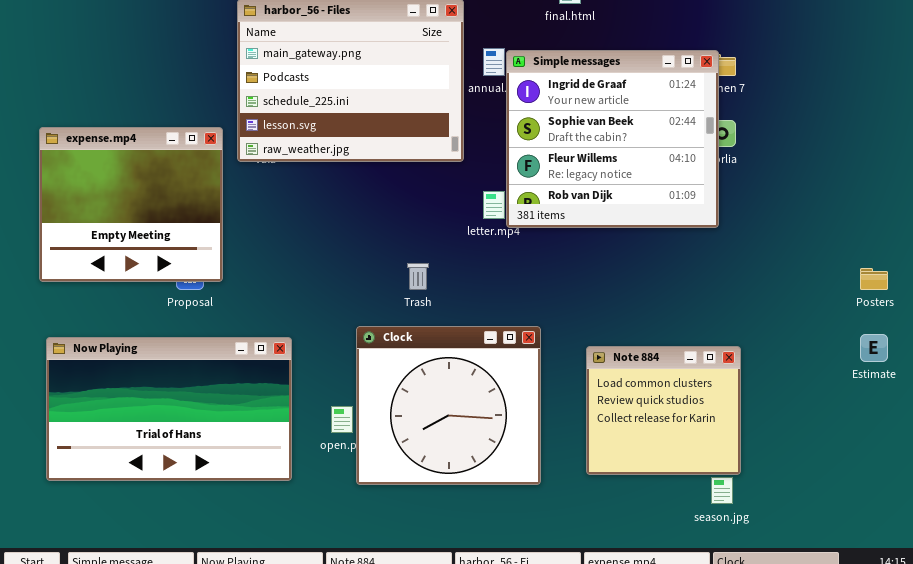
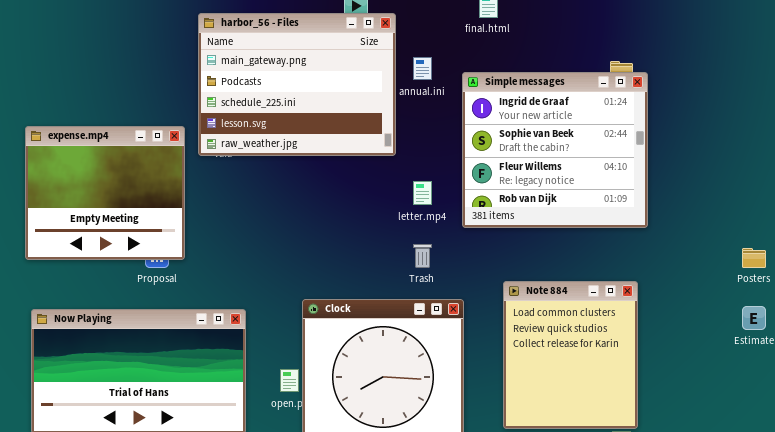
Simple messages: [506,50,719,228] -> [462,72,648,228], moved
Trash: [407,263,429,290] -> [413,244,432,268], moved
Note 884: [586,346,741,475] -> [503,281,638,429], resized

